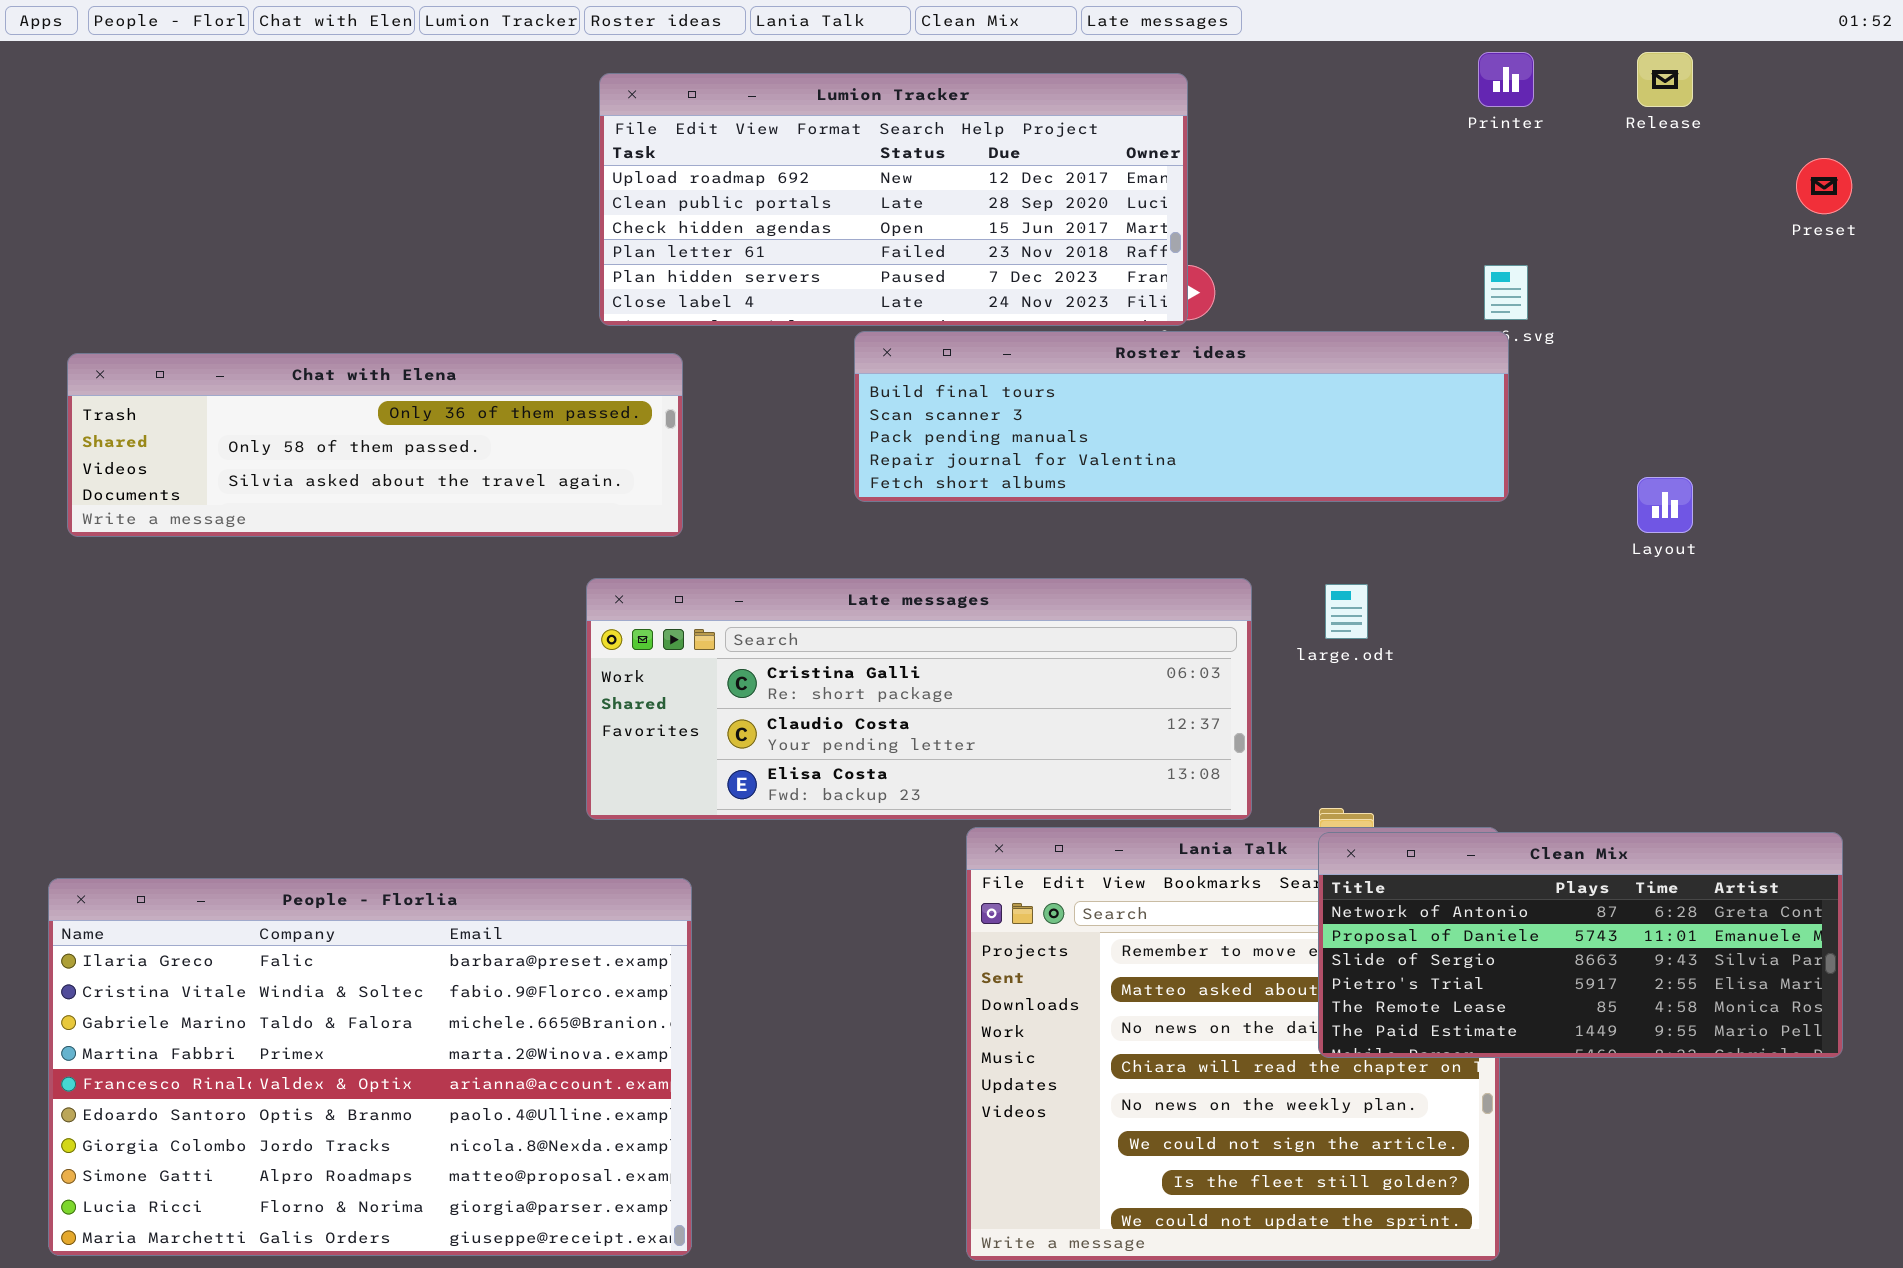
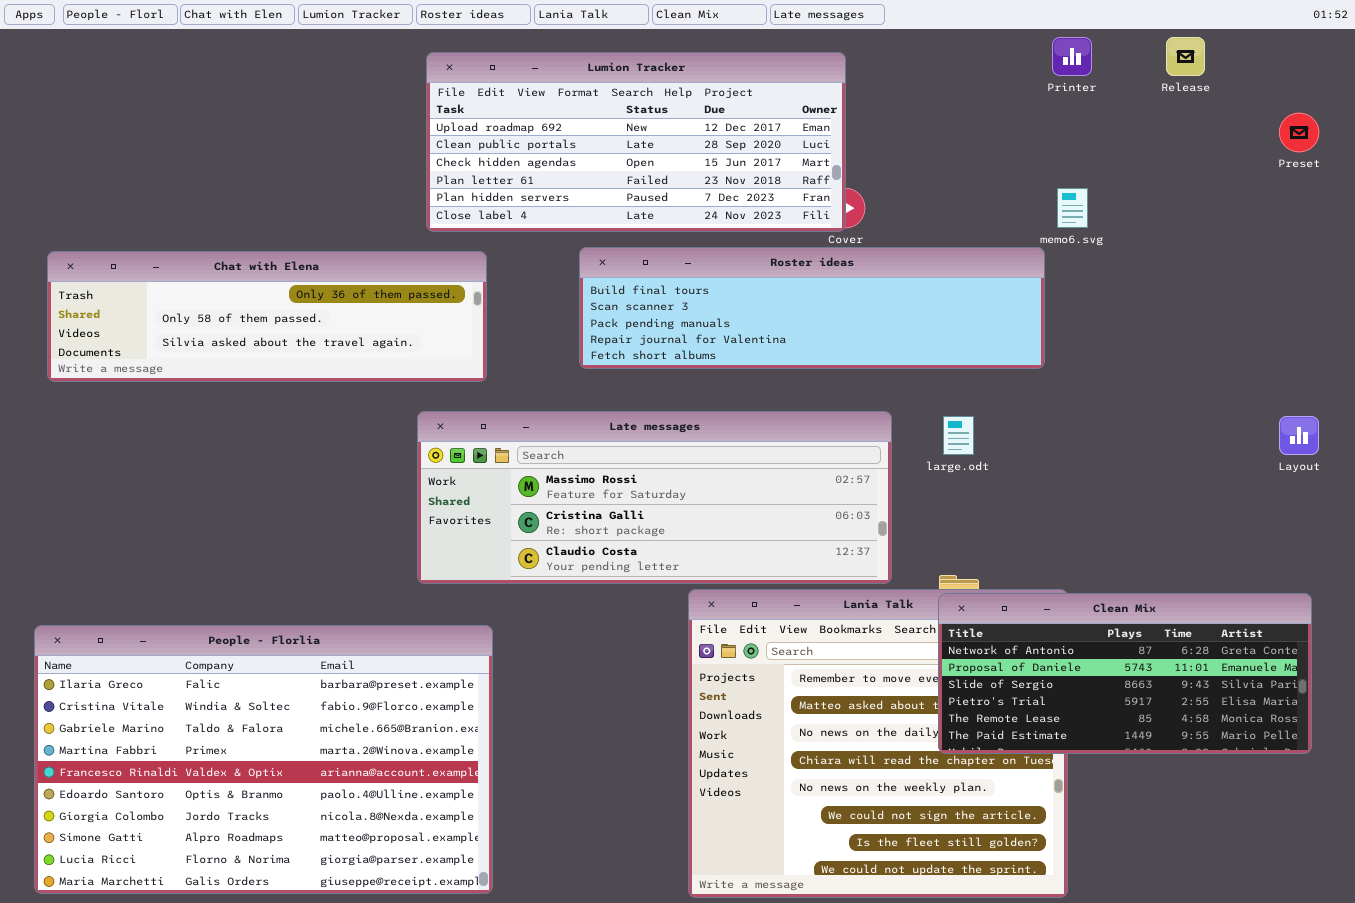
Roster ideas: [854,331,1509,502] -> [579,247,1045,369], moved
Layout: [1637,477,1693,533] -> [1279,416,1319,455], moved
Late messages: [586,578,1252,820] -> [417,411,892,584], scrolled up 1 row

